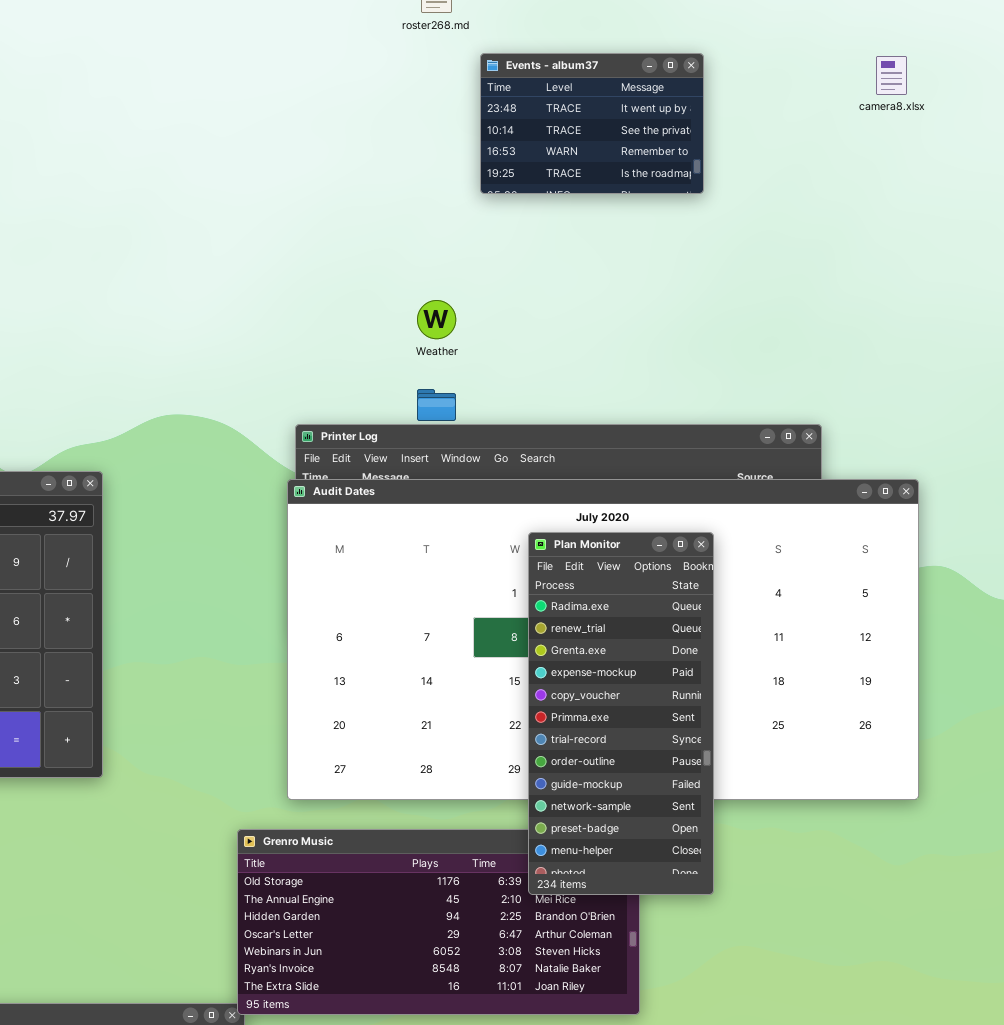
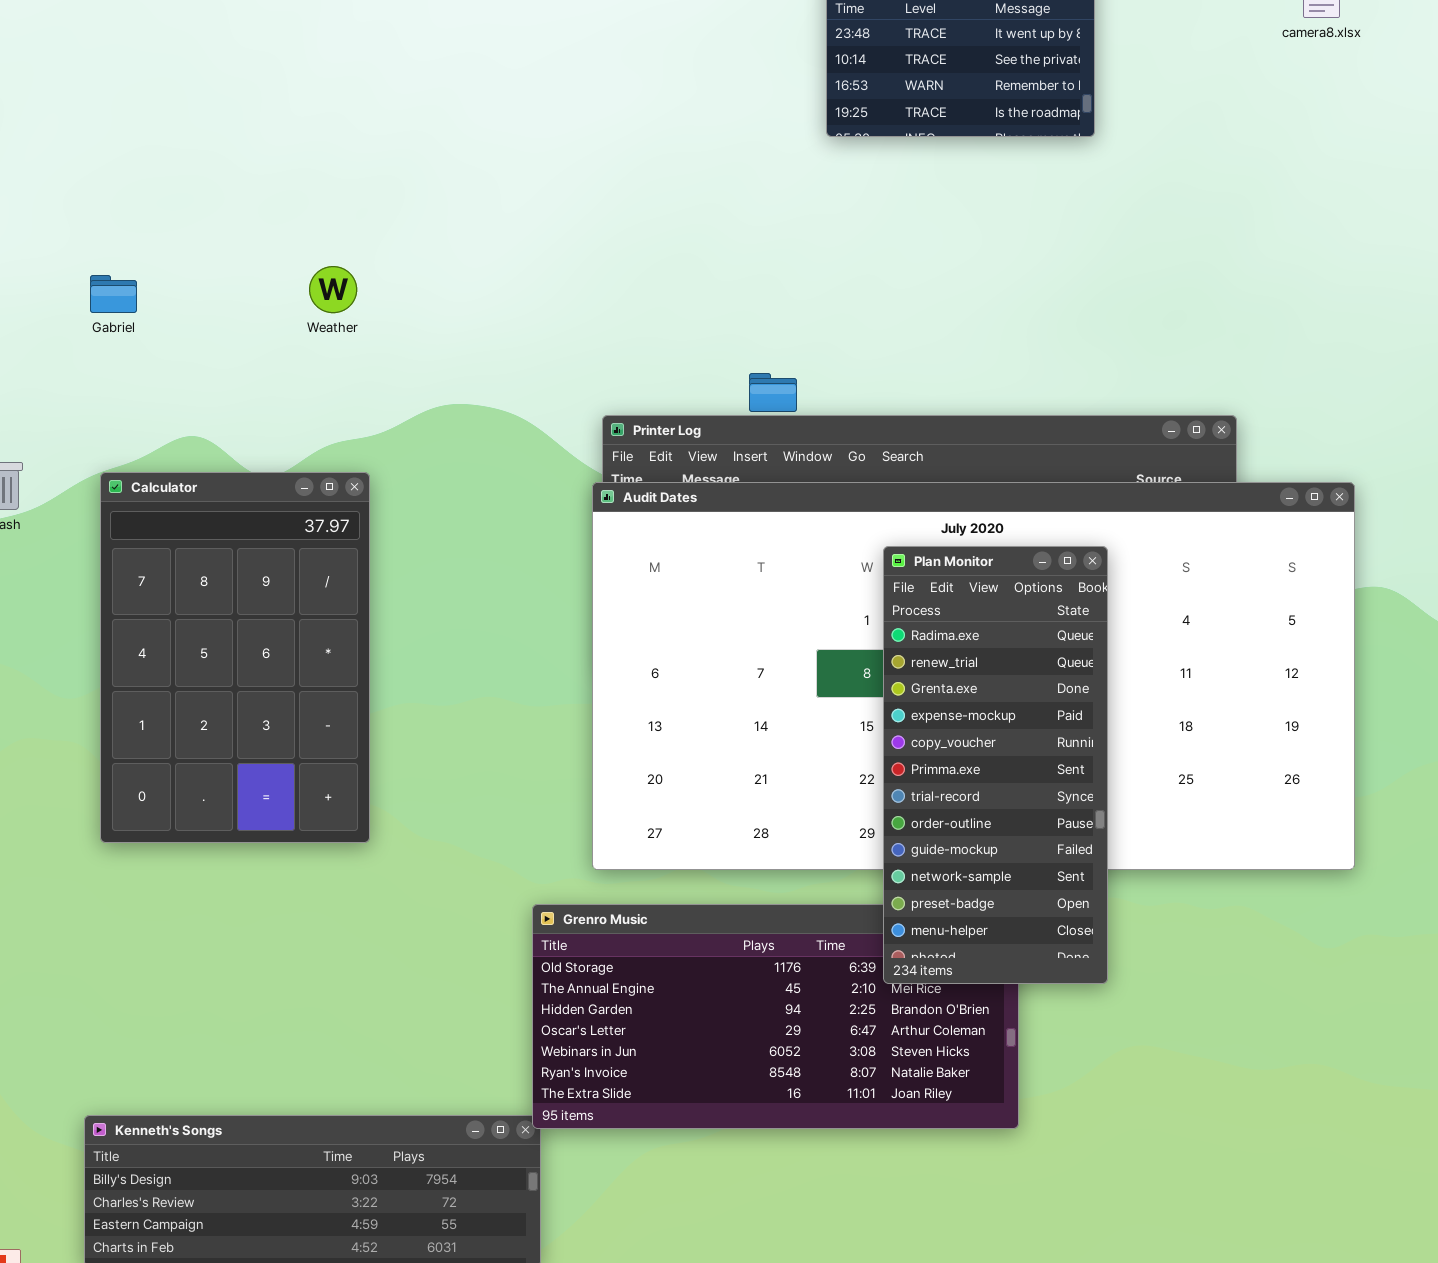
Weather: [417,300,456,339] -> [309,266,357,313], moved

